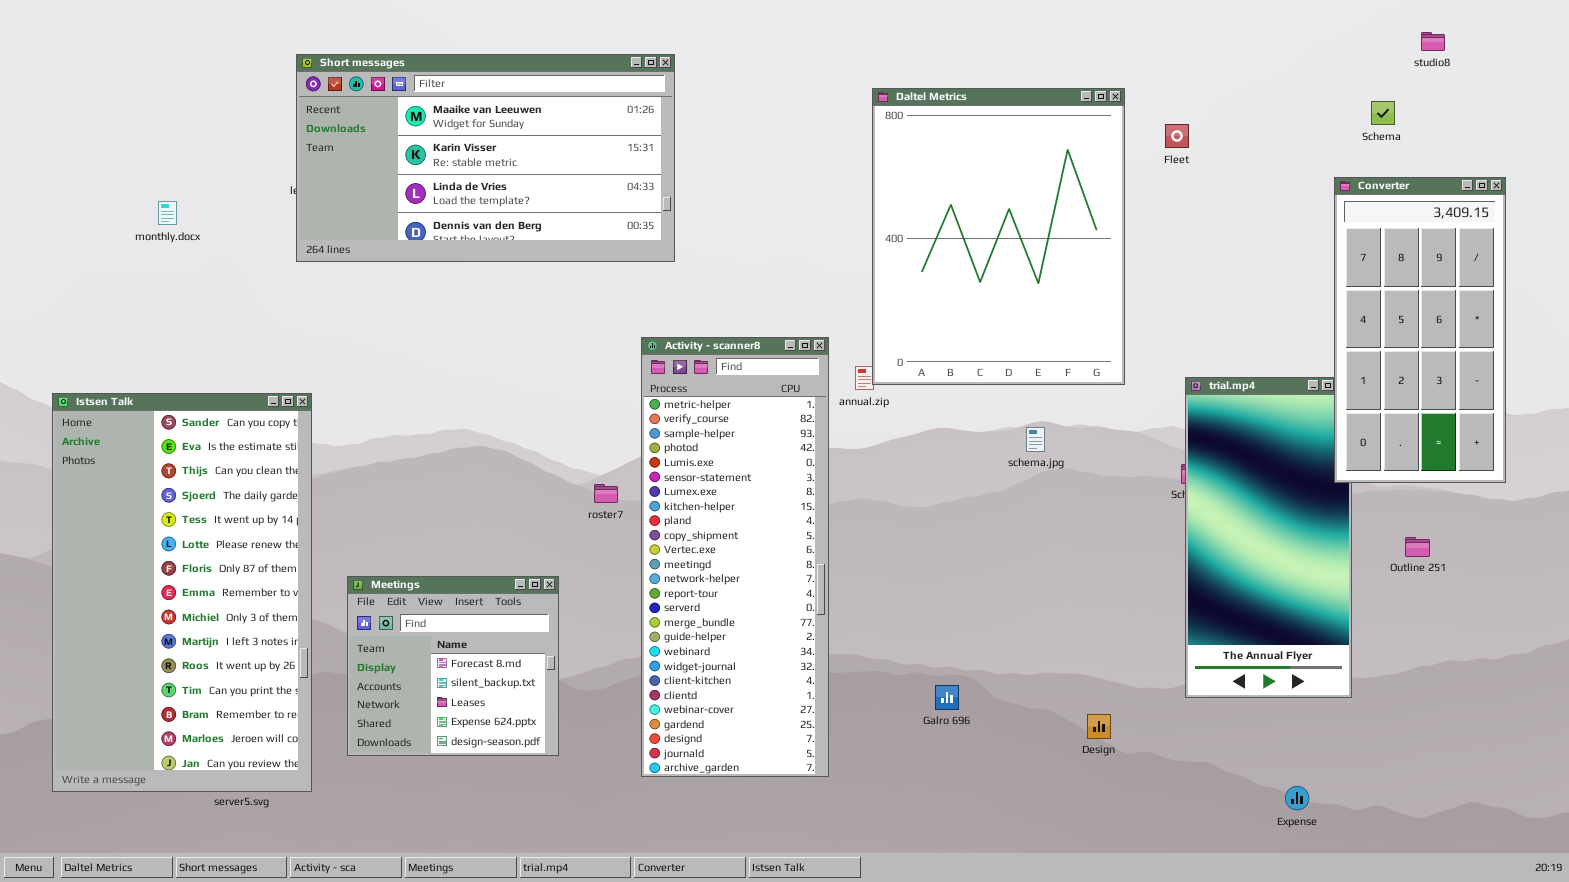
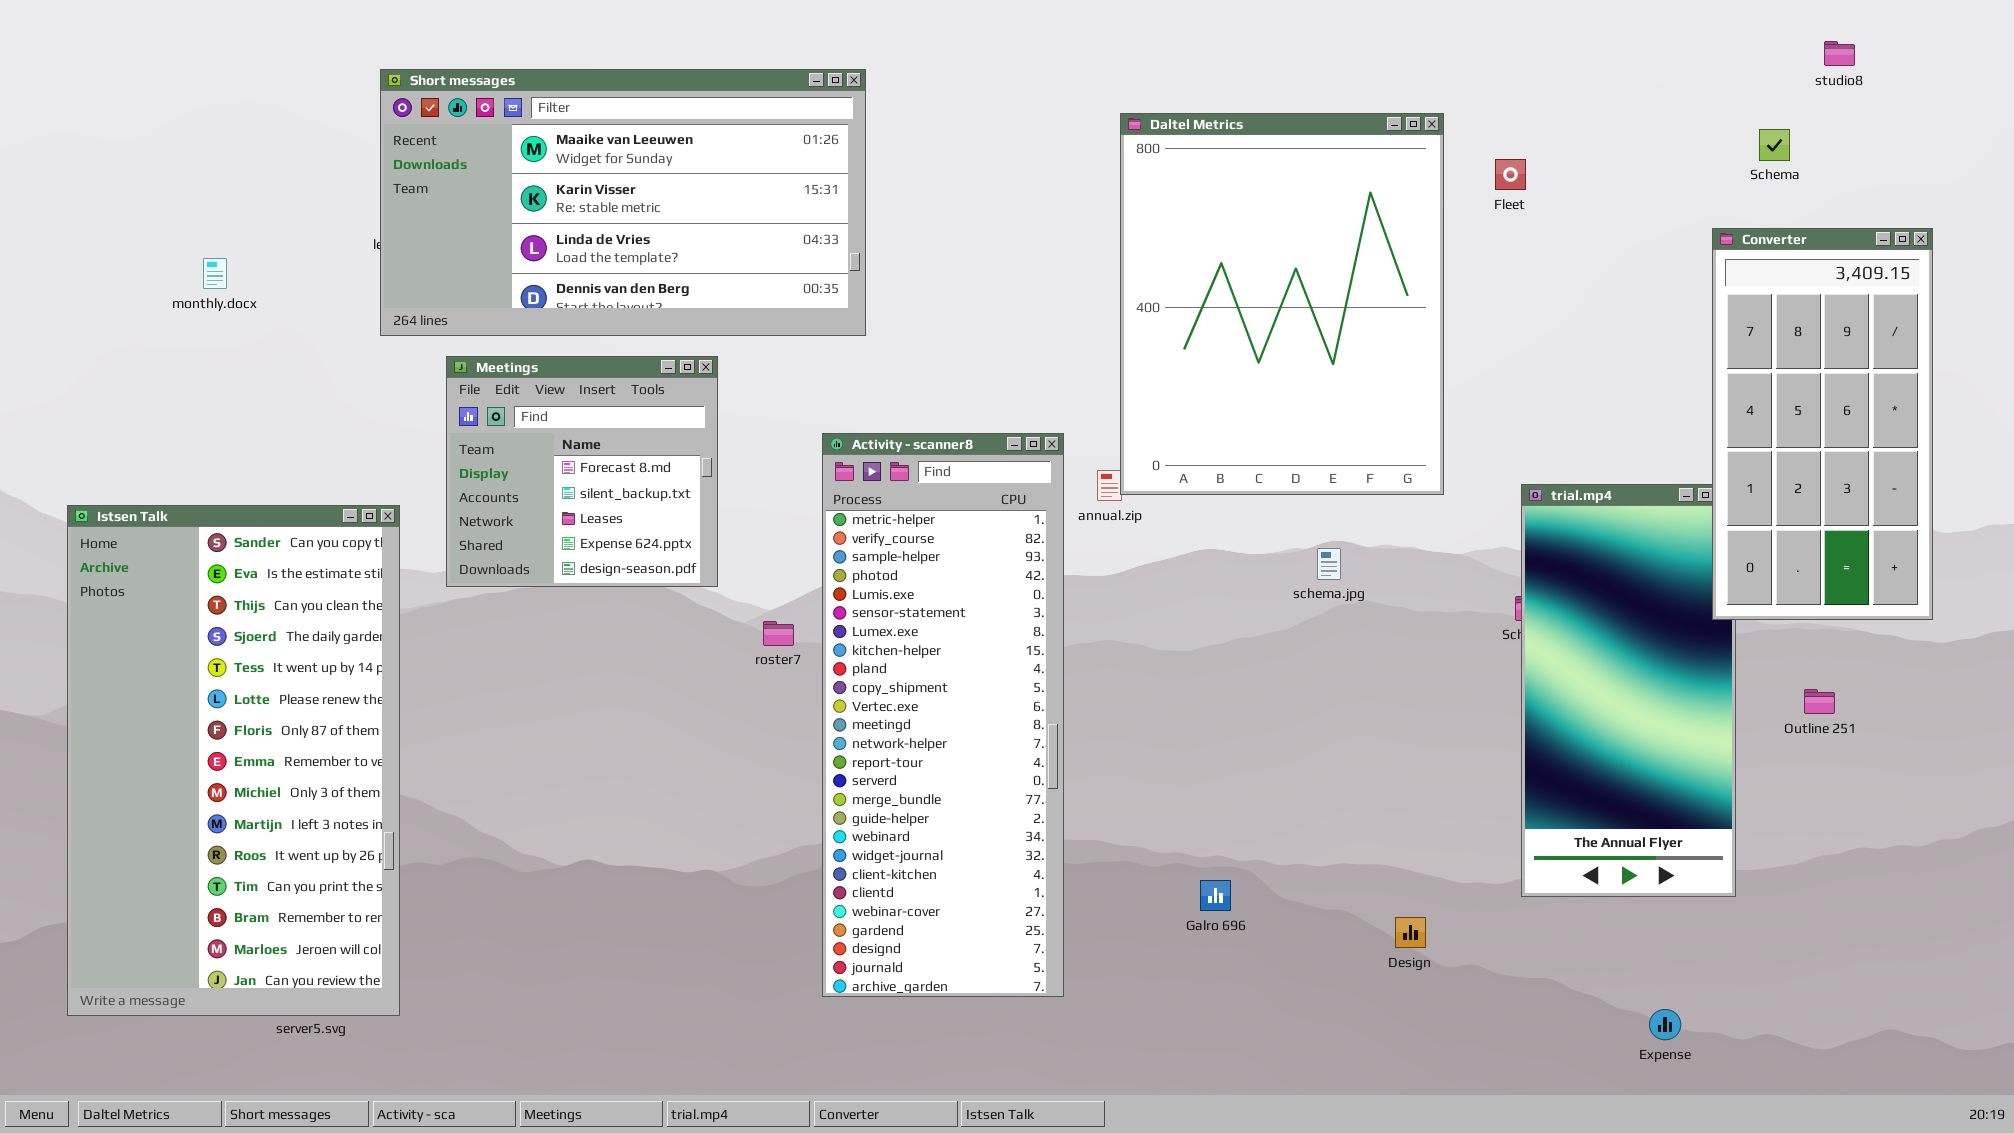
Meetings: [347,576,559,756] -> [446,356,718,587], moved

